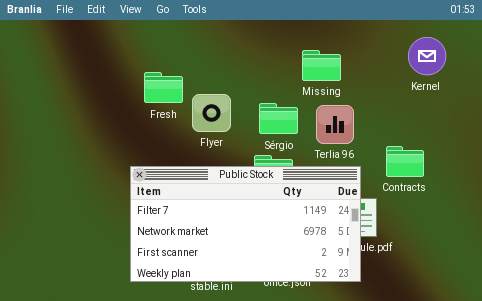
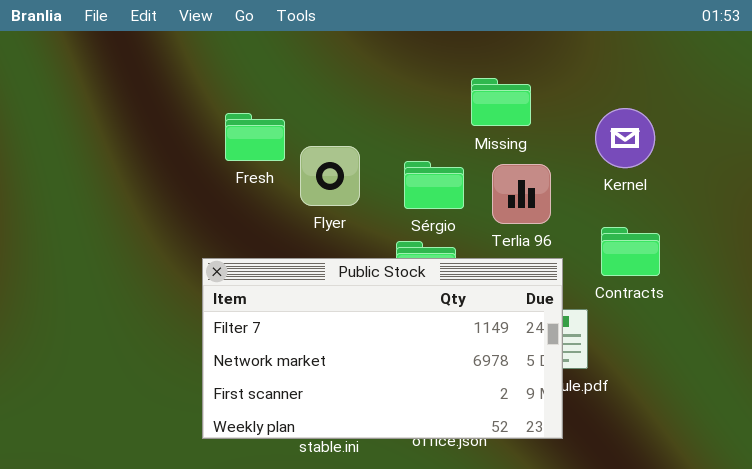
Kernel: [408,37,446,75] -> [595,108,655,168], moved

